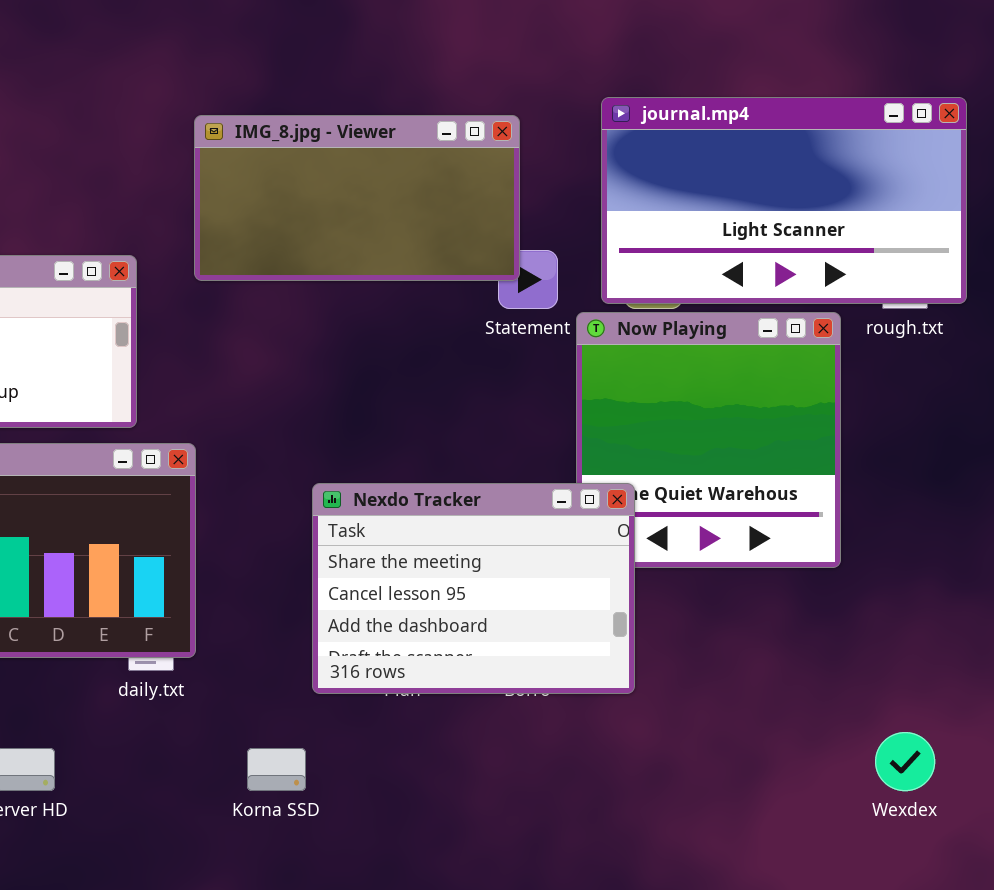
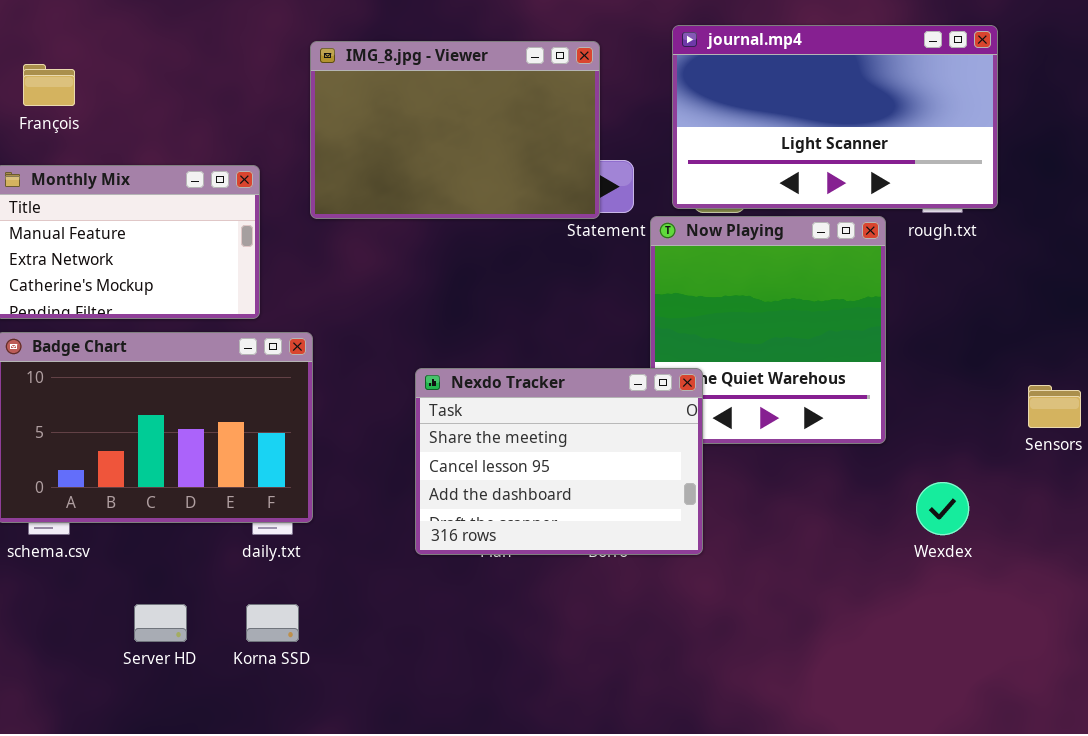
IMG_8.jpg - Viewer: [194,115,520,281] -> [310,41,600,219], resized
Wexdex: [875,732,935,791] -> [916,482,969,535], moved
Korna SSD: [247,748,306,791] -> [246,604,299,642], moved

